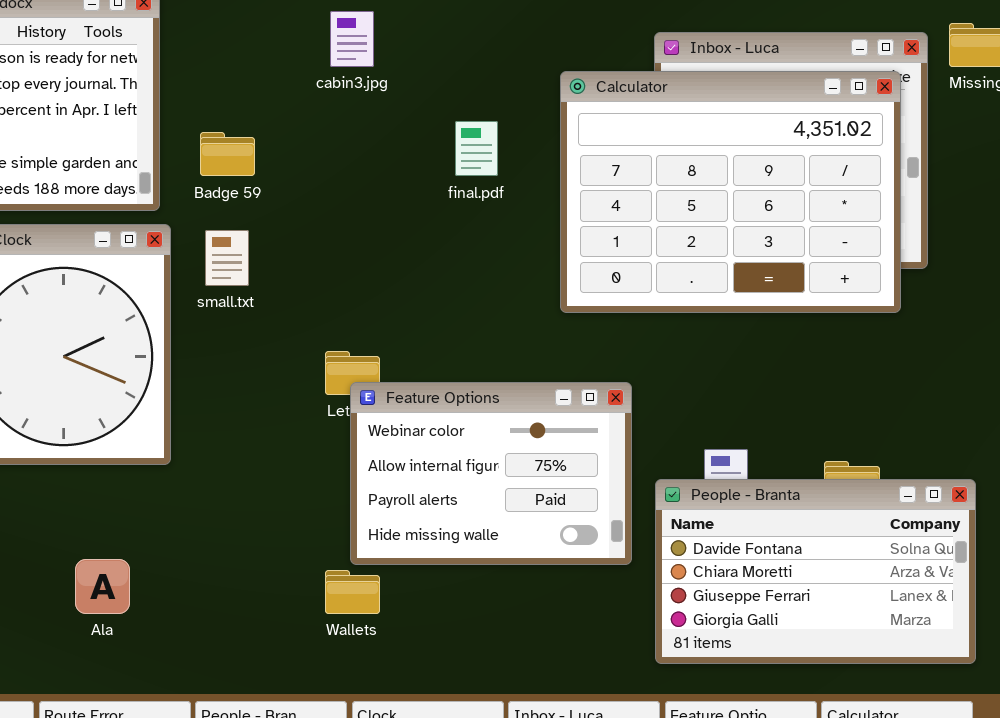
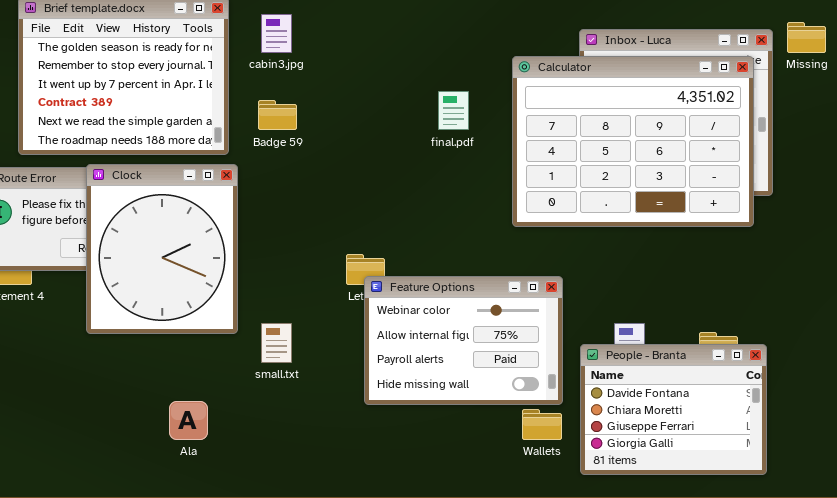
cabin3.jpg: [330,11,374,67] -> [261,14,292,53], moved
small.txt: [205,230,249,286] -> [261,323,292,363], moved
People - Branta: [655,479,976,664] -> [580,344,767,475], resized
Wallets: [325,570,380,614] -> [522,409,562,440], moved

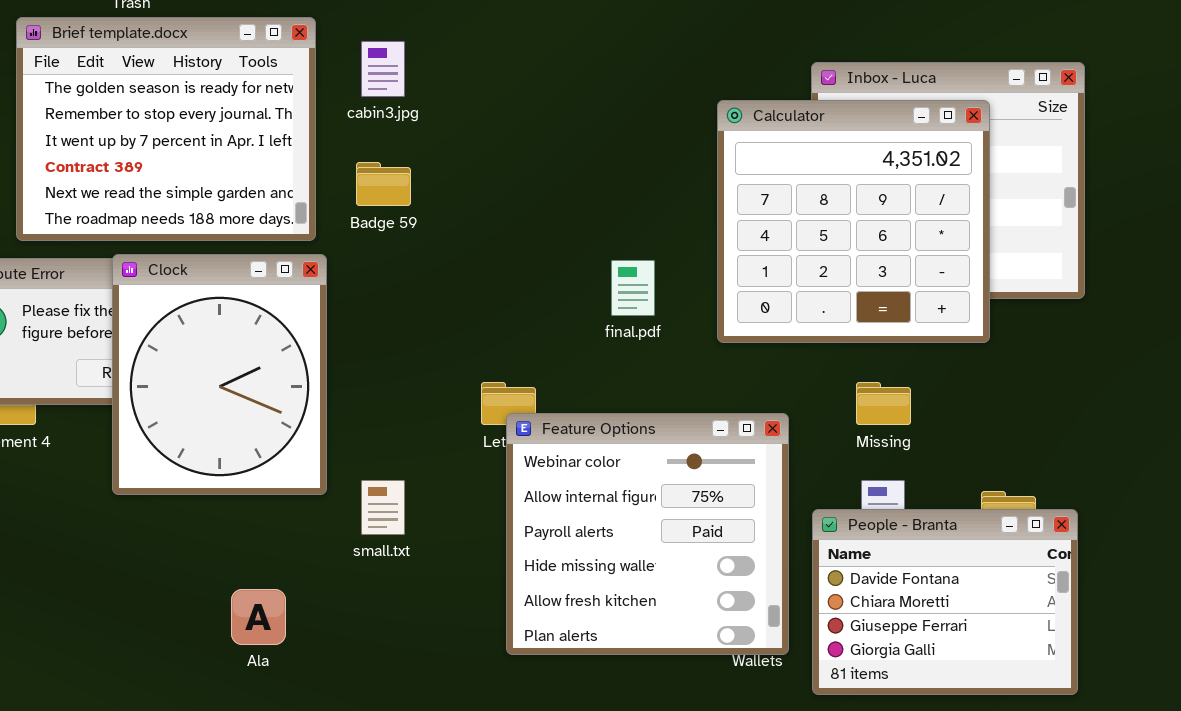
Missing: [787,22,826,53] -> [856,382,911,425], moved
Calculator: [512,56,754,227] -> [717,100,990,343], resized
final.pdf: [438,91,469,130] -> [611,260,655,316], moved
Feature Options: [364,276,563,405] -> [506,413,789,655], resized

